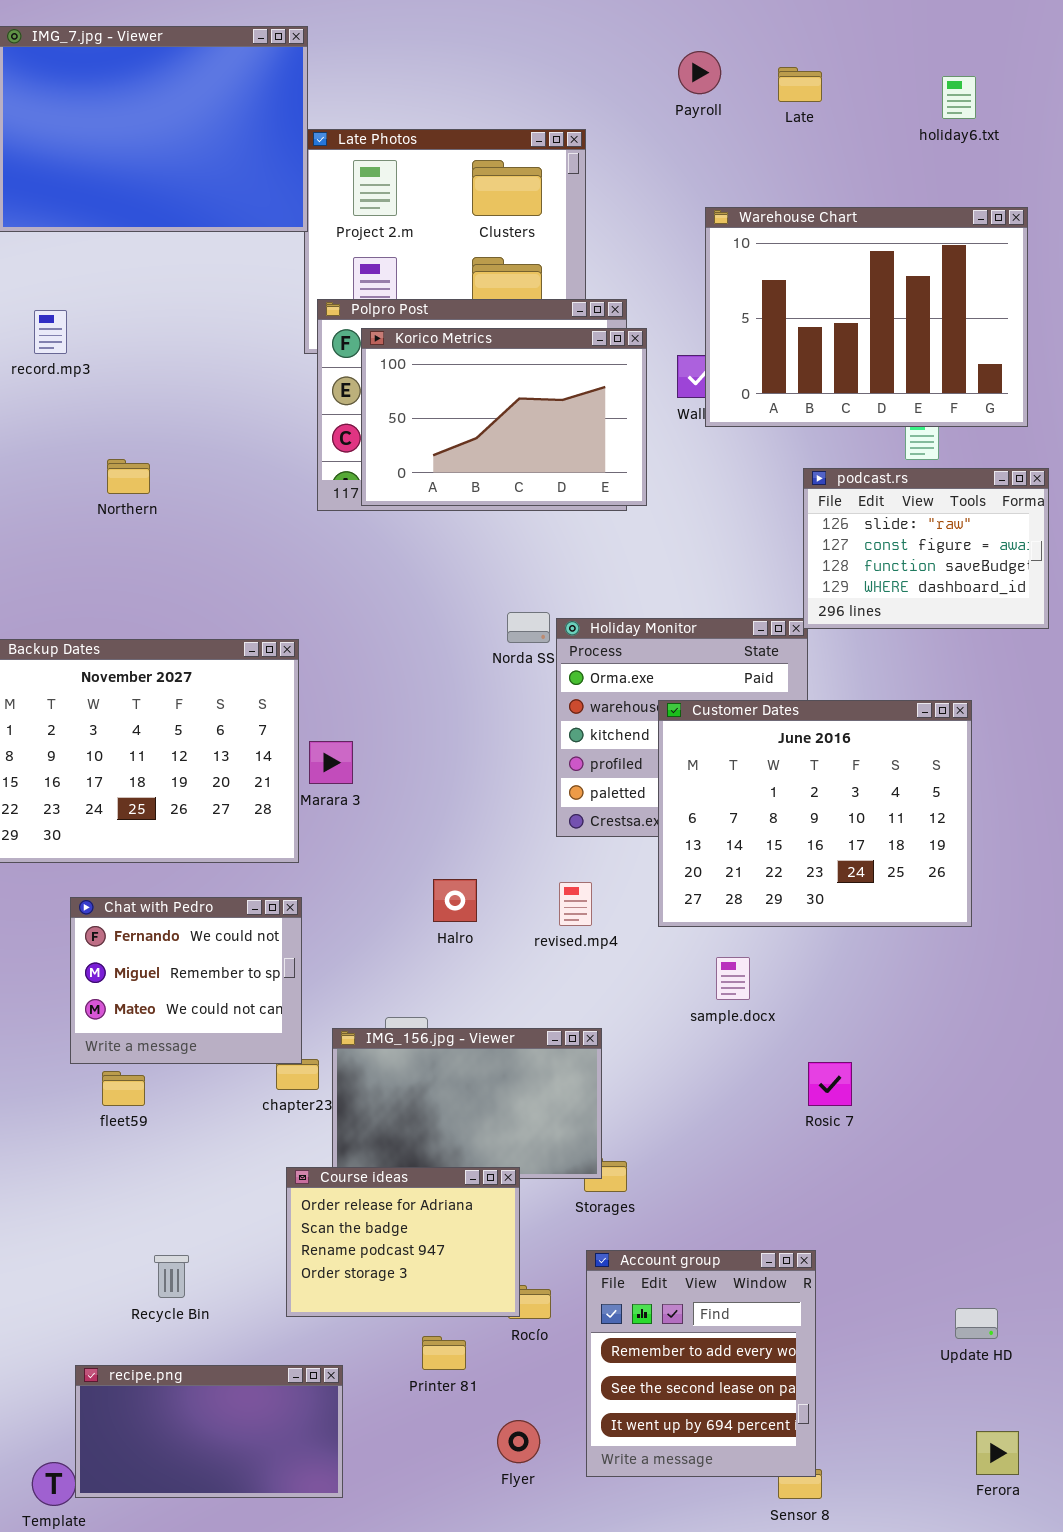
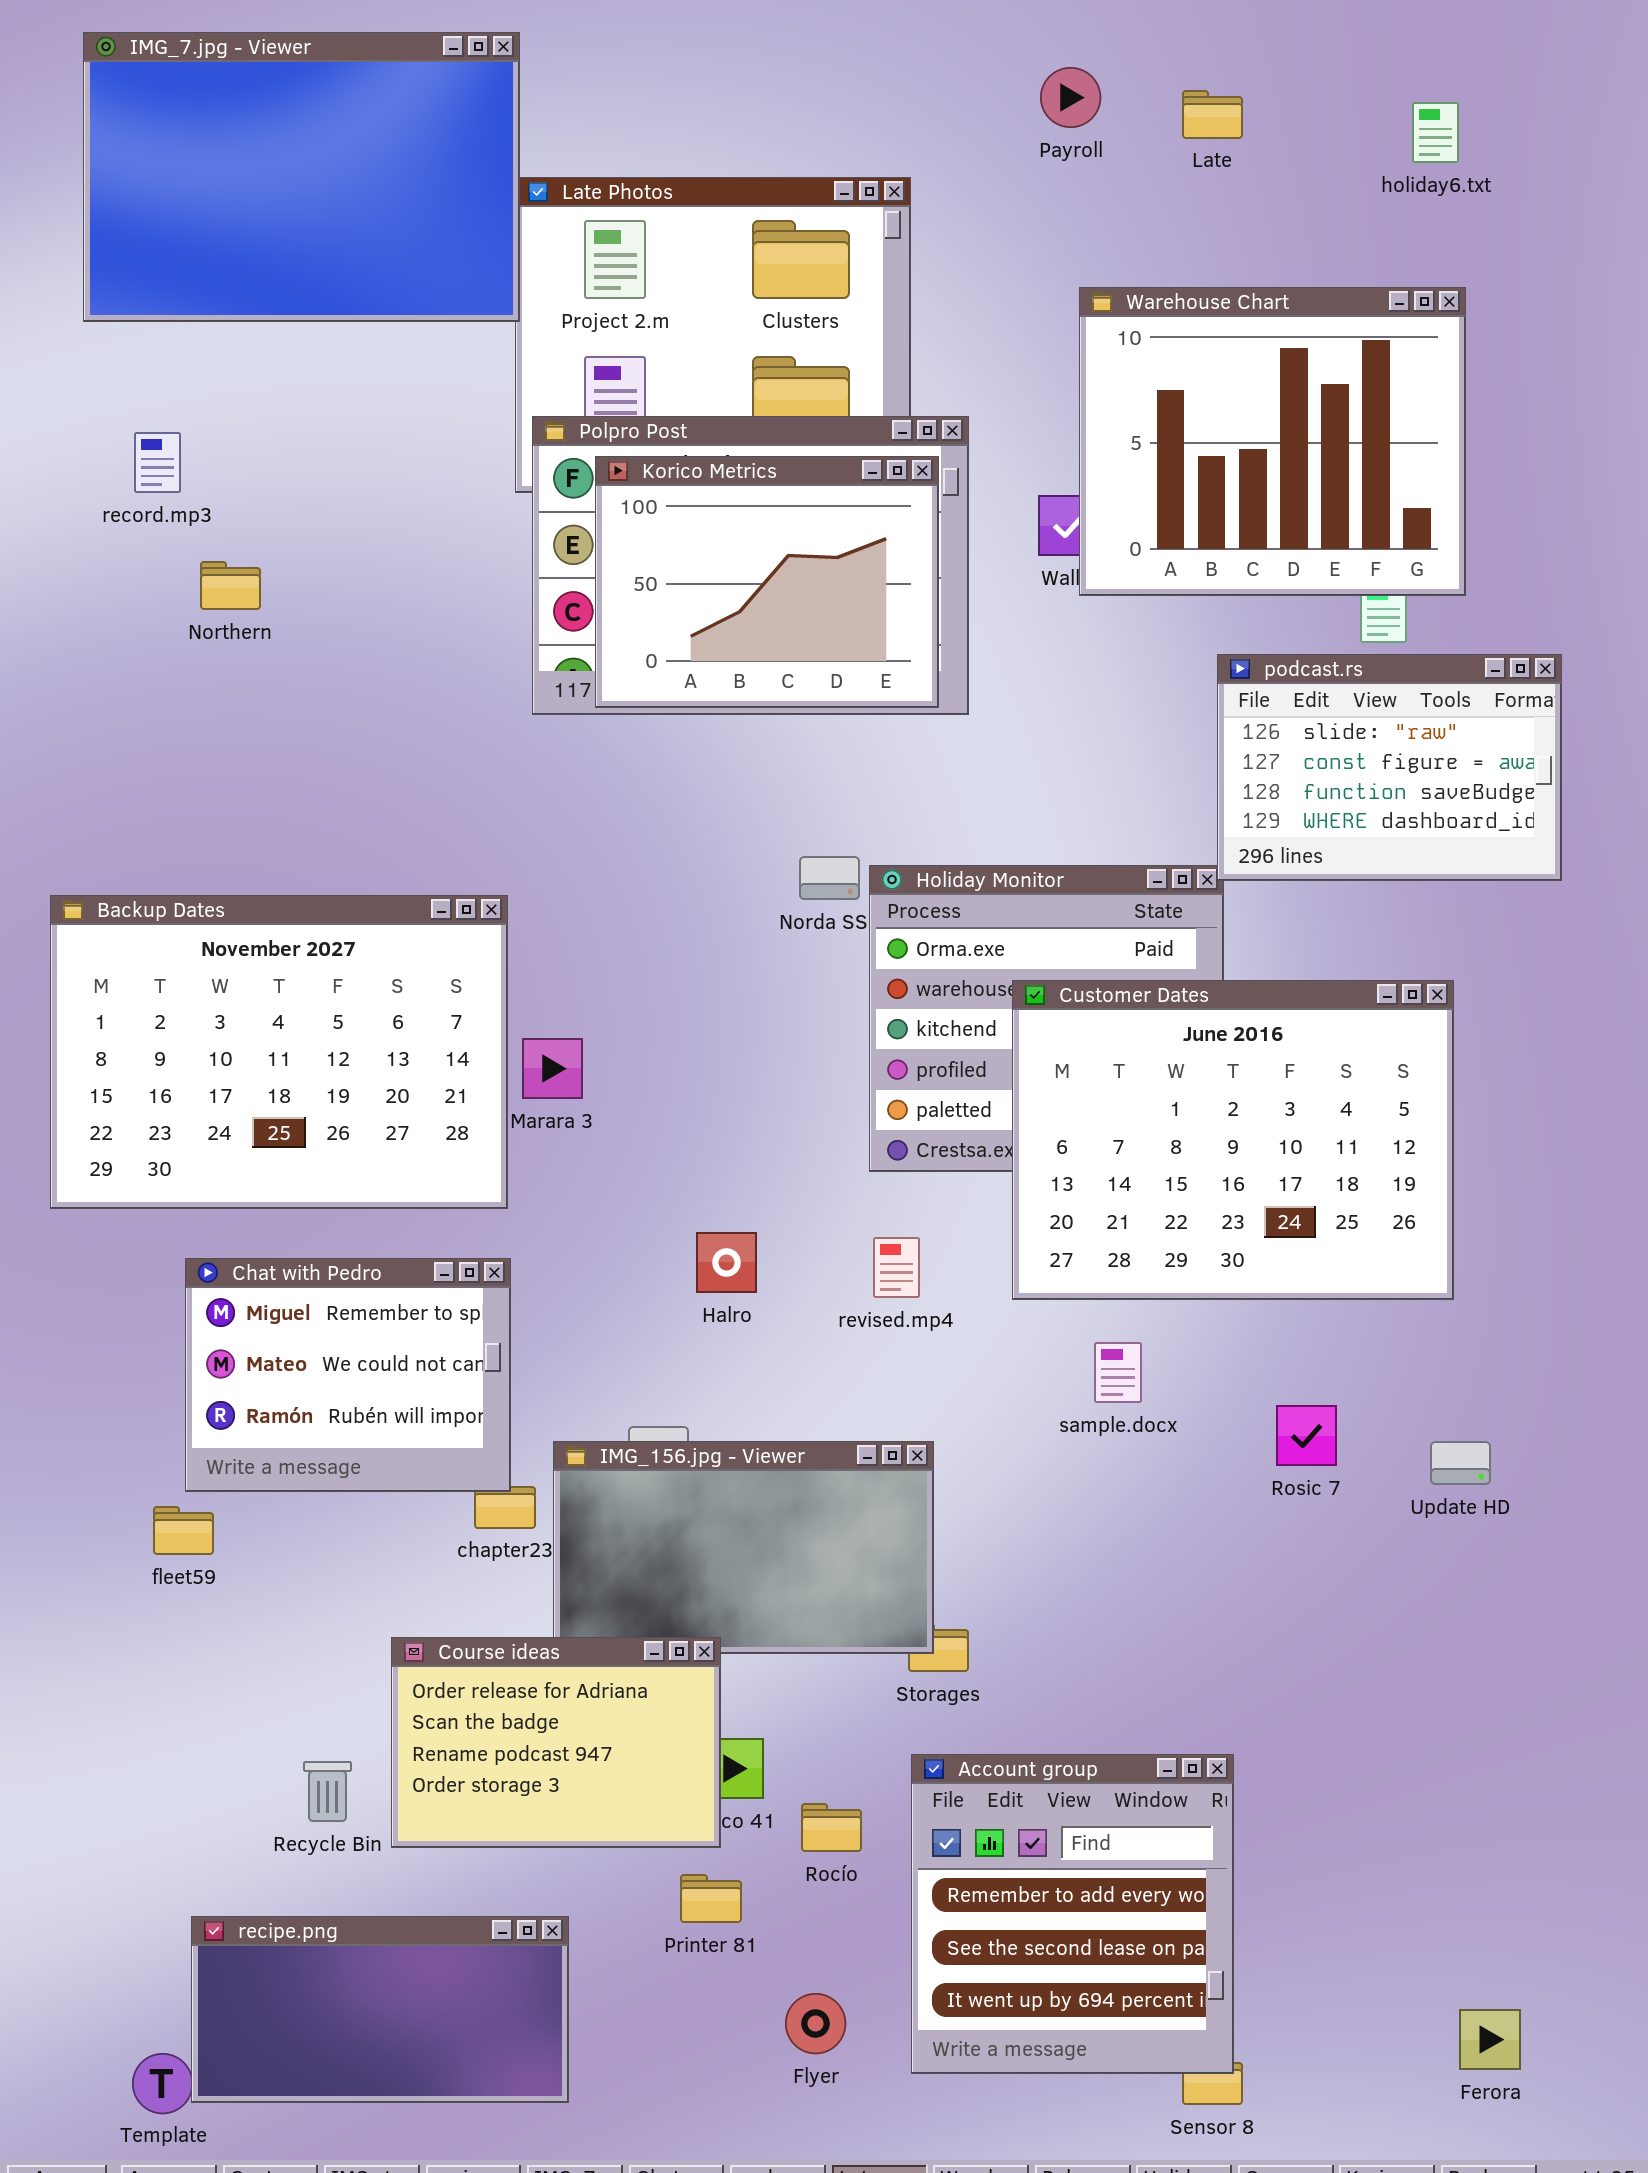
Warehouse Chart: [705,207,1028,427] -> [1079,287,1466,596], resized
Korico Metrics: [361,328,647,506] -> [595,456,939,708], resized
Northern: [107,459,150,494] -> [200,561,261,610], moved
Chat with Pedro: [70,897,302,1064] -> [185,1258,511,1492], scrolled down 1 row
Rosic 7: [808,1062,852,1106] -> [1276,1405,1337,1466], moved
fleet59: [102,1071,145,1106] -> [153,1506,214,1555], moved
Course ideas: [286,1167,520,1317] -> [391,1637,721,1848], moved
Update HD: [955,1308,998,1339] -> [1430,1441,1491,1485], moved

